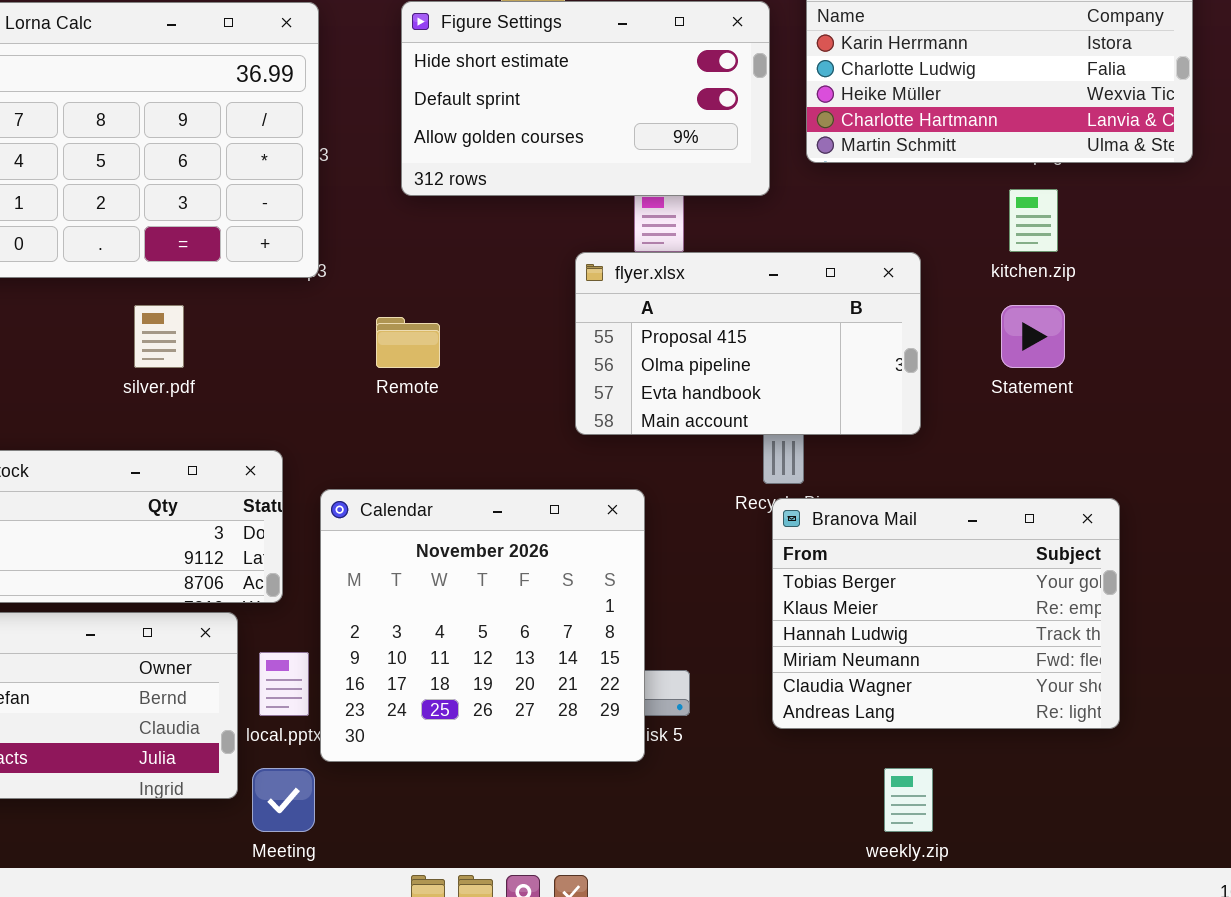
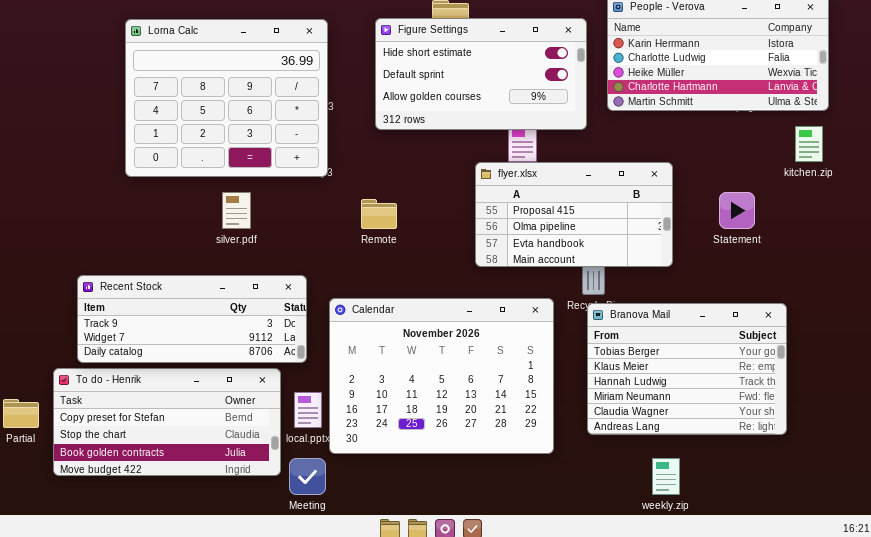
kitchen.zip: [1009,189,1058,252] -> [795,126,823,162], moved
Calendar: [320,489,645,762] -> [329,298,554,454], resized

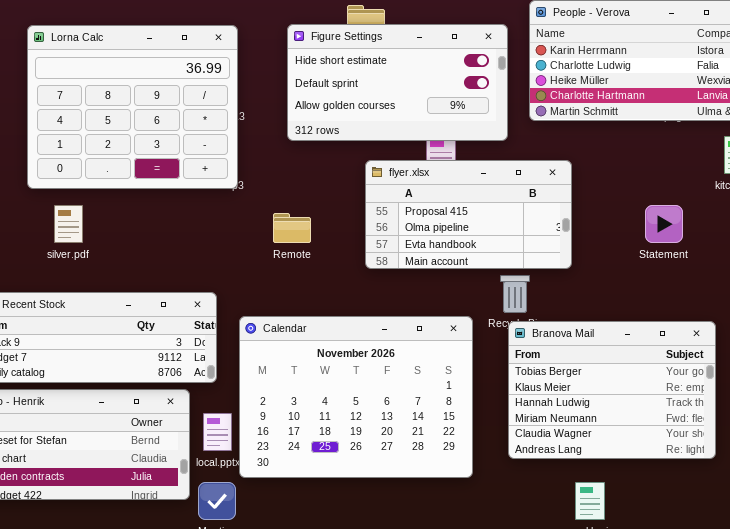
flyer.xlsx: [475,162,673,267] -> [365,160,572,269], moved
silver.pdf: [222,192,251,229] -> [54,205,83,243], moved

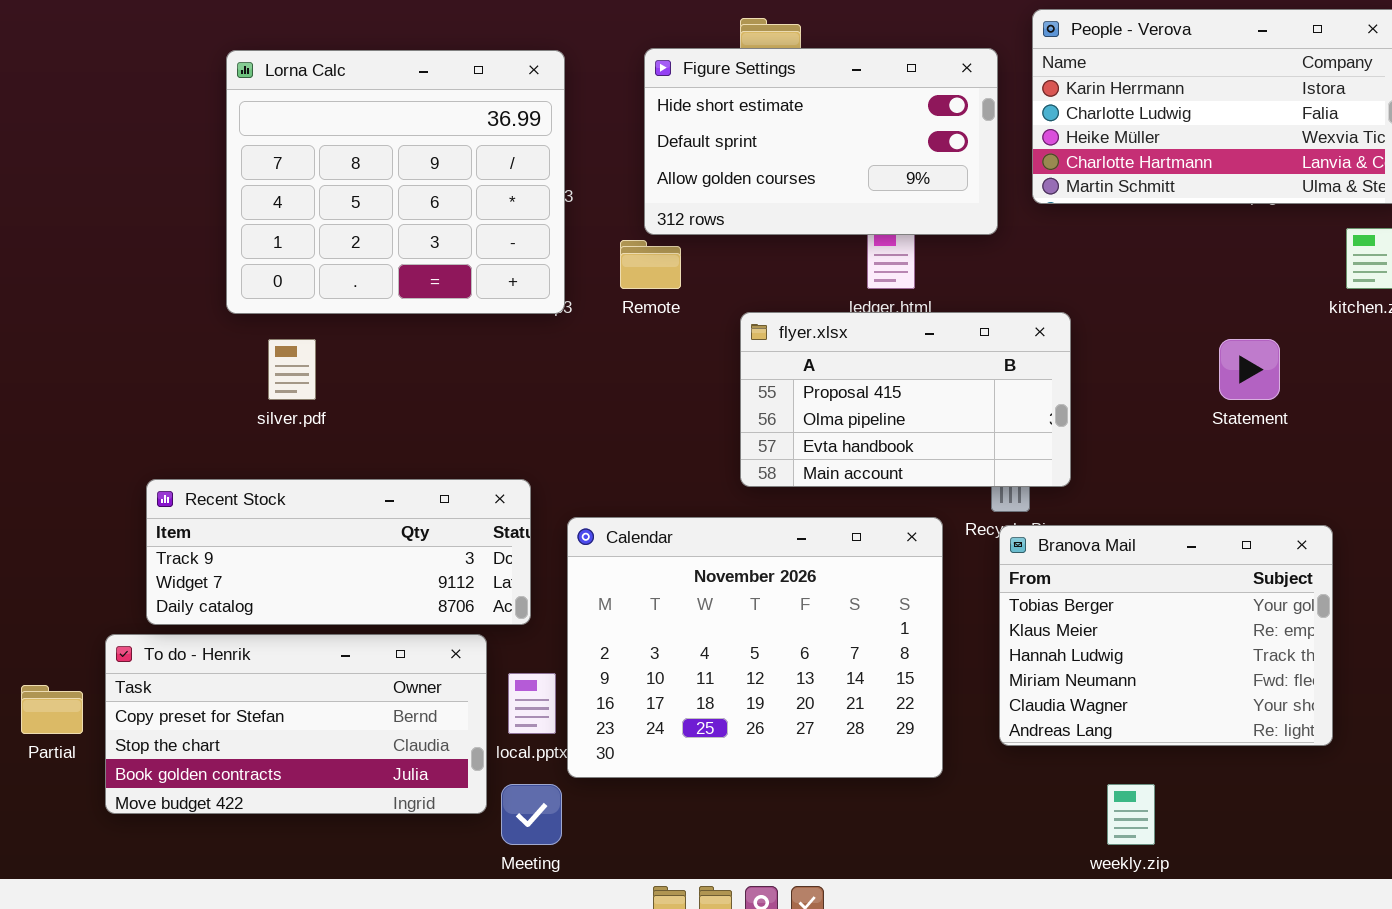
flyer.xlsx: [365,160,572,269] -> [740,312,1071,487], moved
Remote: [273,213,311,243] -> [620,240,681,289], moved

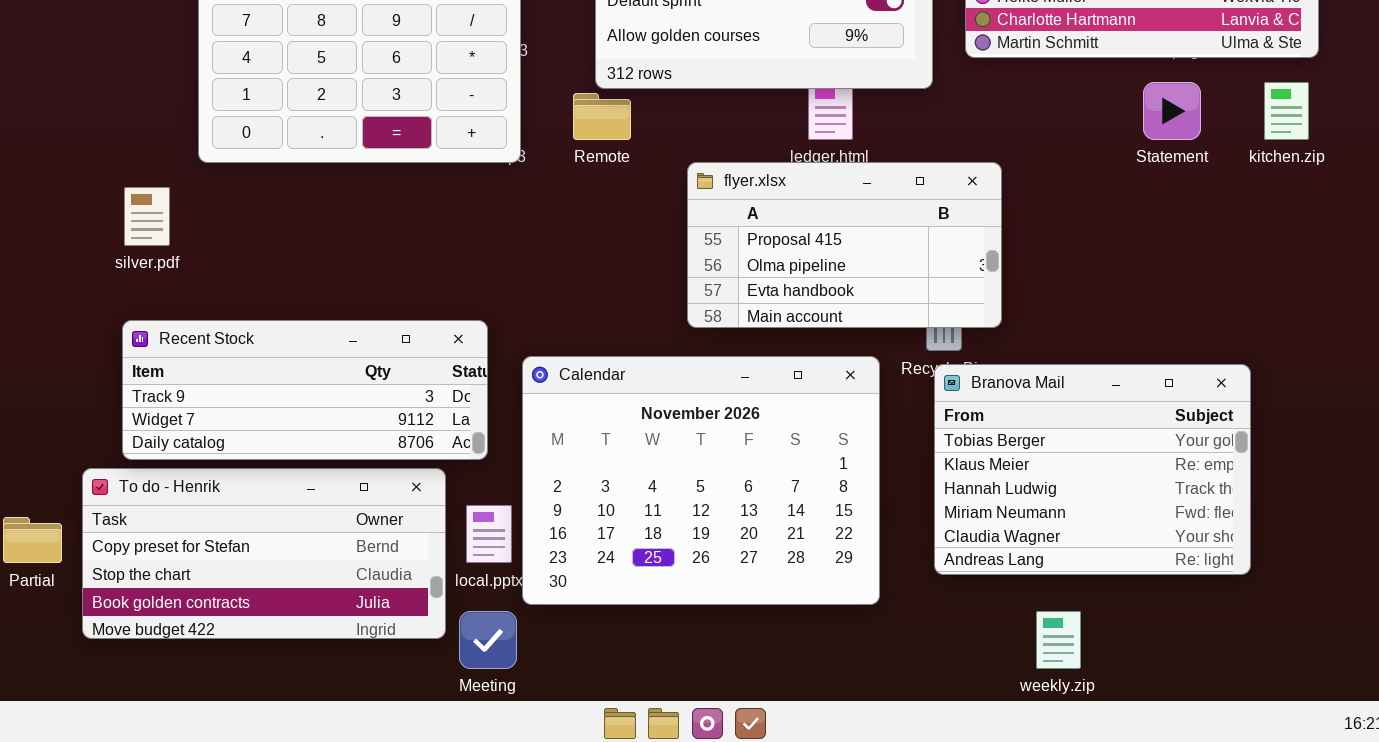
silver.pdf: [268,339,316,400] -> [124,187,170,246], moved
Statement: [1219,339,1280,400] -> [1143,82,1201,140], moved

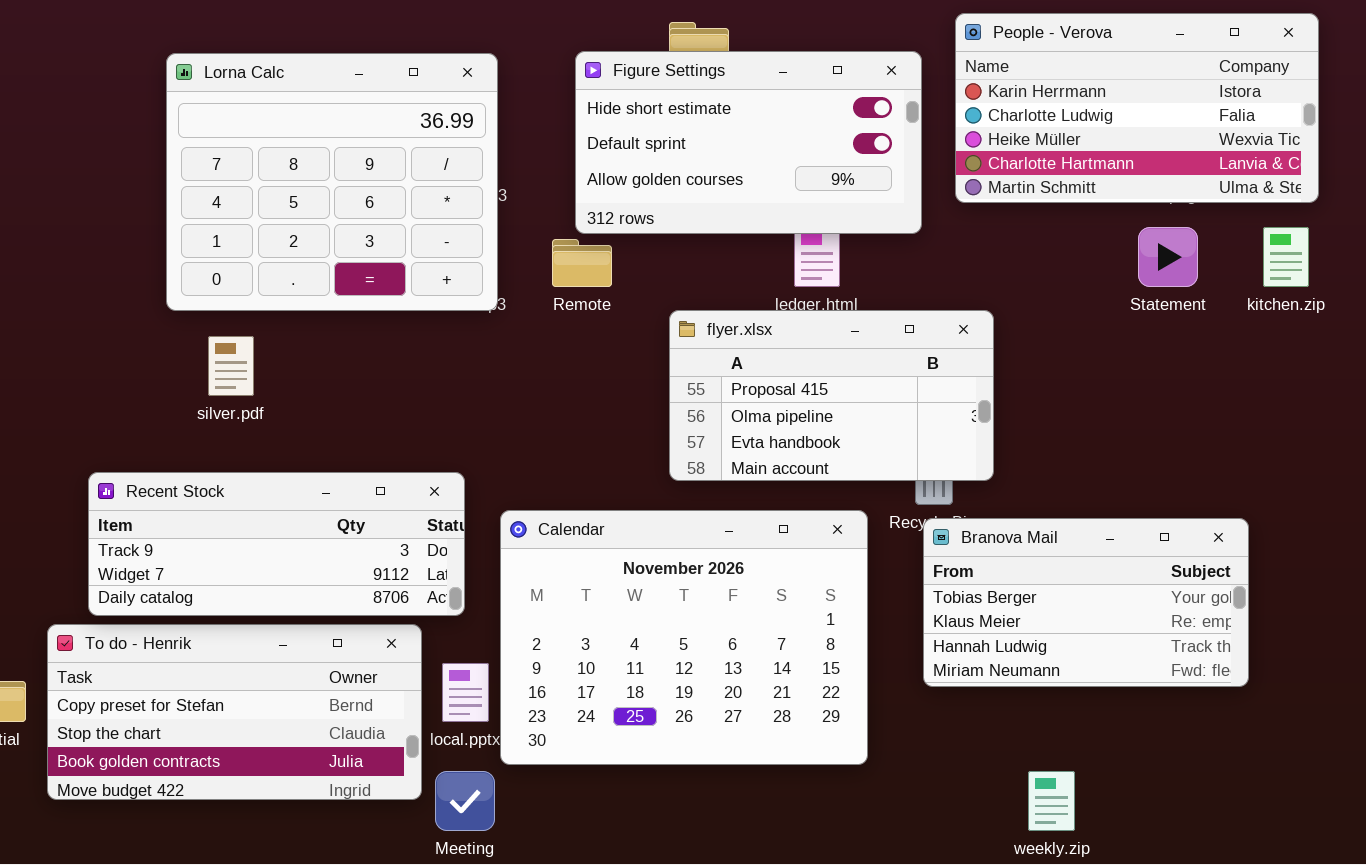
silver.pdf: [124,187,170,246] -> [208,336,254,396], moved
Branova Mail: [934,364,1251,575] -> [923,518,1249,687], resized

